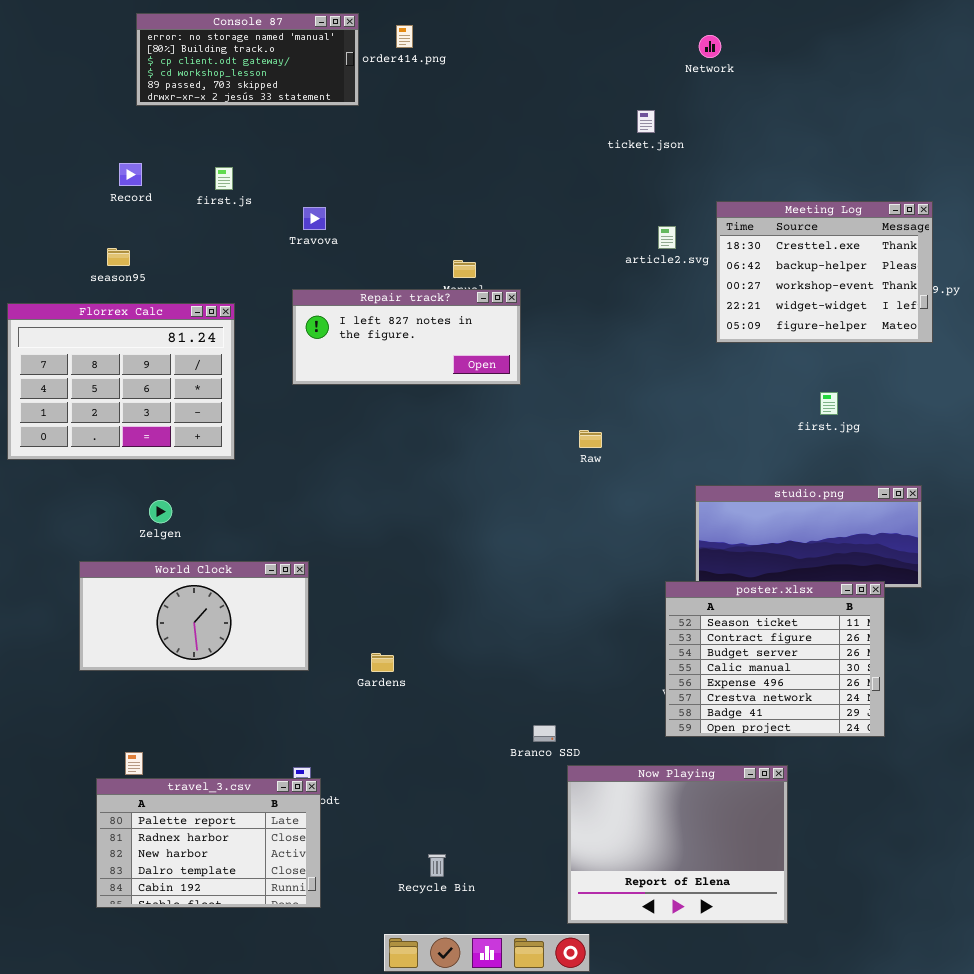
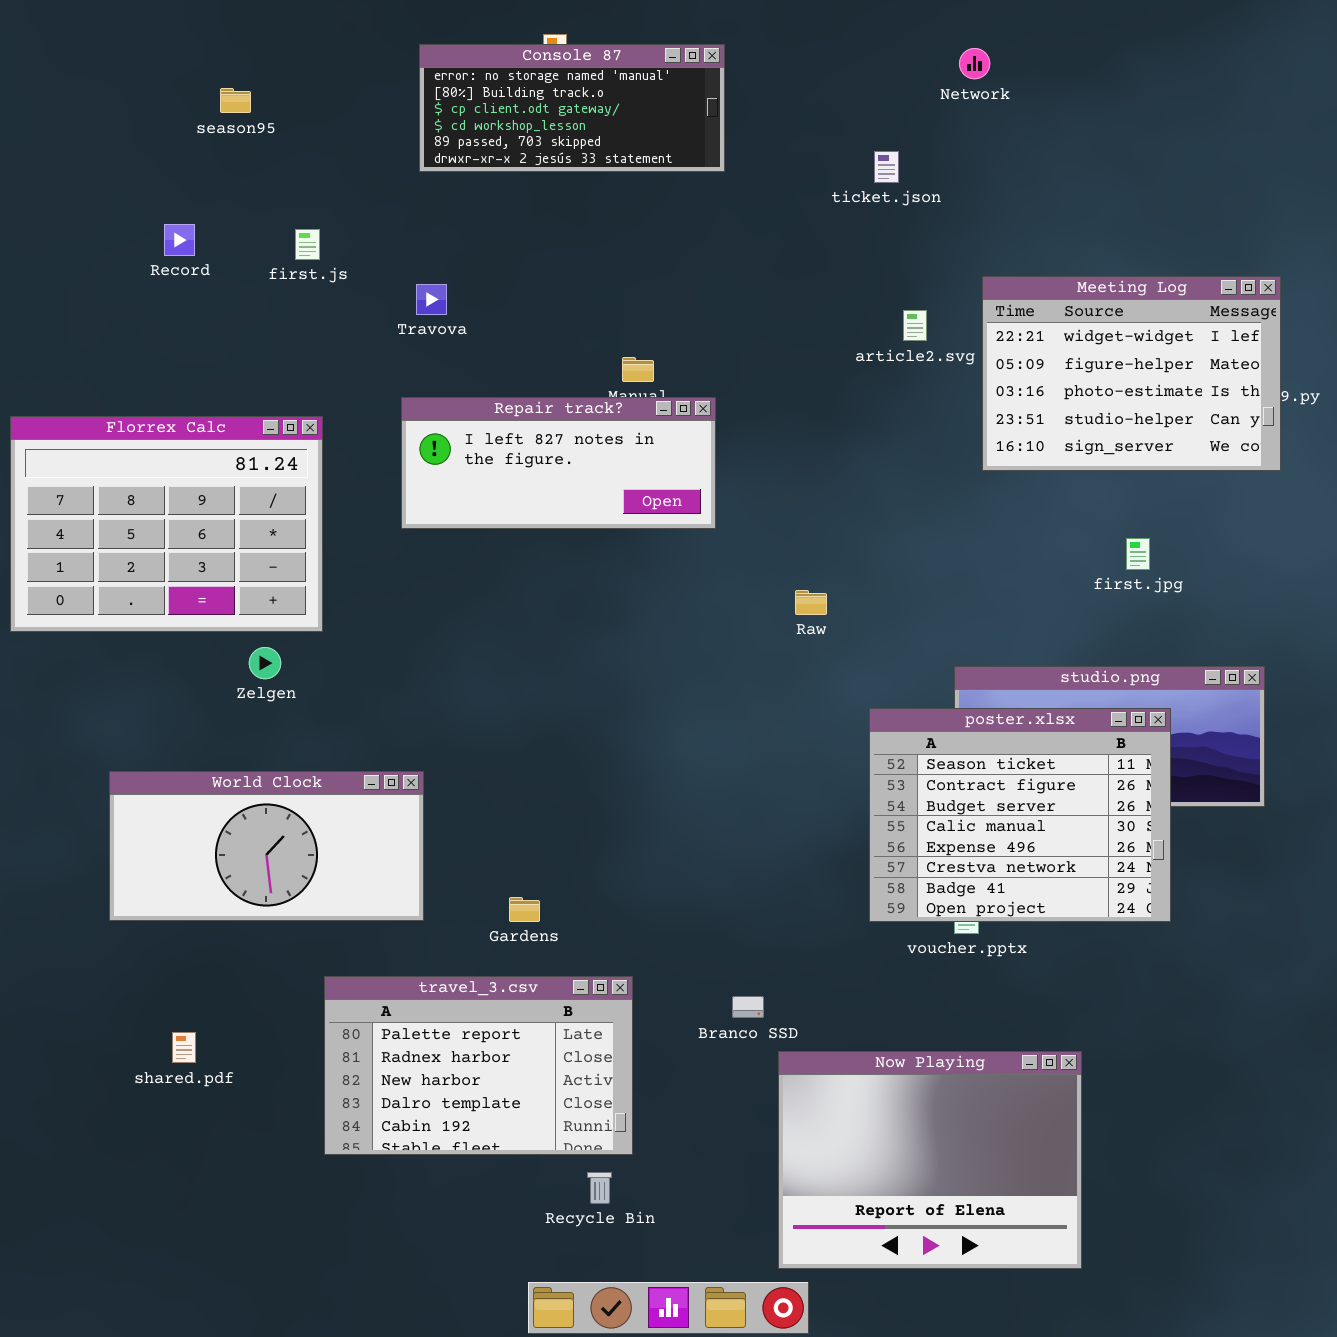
Console 87: [136,13,359,106] -> [419,44,725,172], moved
Meeting Log: [716,201,933,343] -> [982,276,1281,471], scrolled down 3 rows
season95: [107,248,130,266] -> [220,88,251,113], moved
Zelgen: [149,500,172,523] -> [249,647,281,679], moved
poster.xlsx: [665,581,885,737] -> [869,708,1171,922], moved
travel_3.csv: [96,778,321,908] -> [324,976,633,1155], moved

